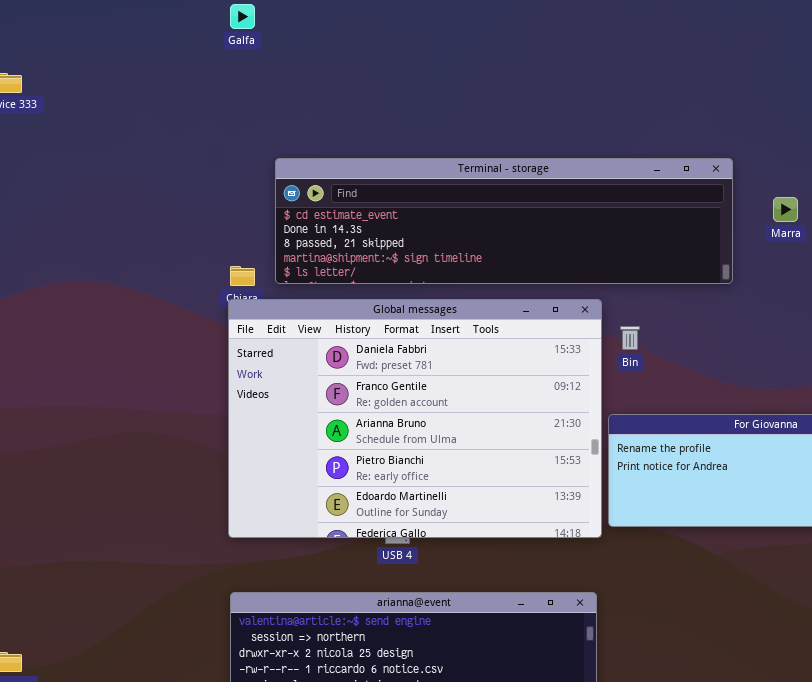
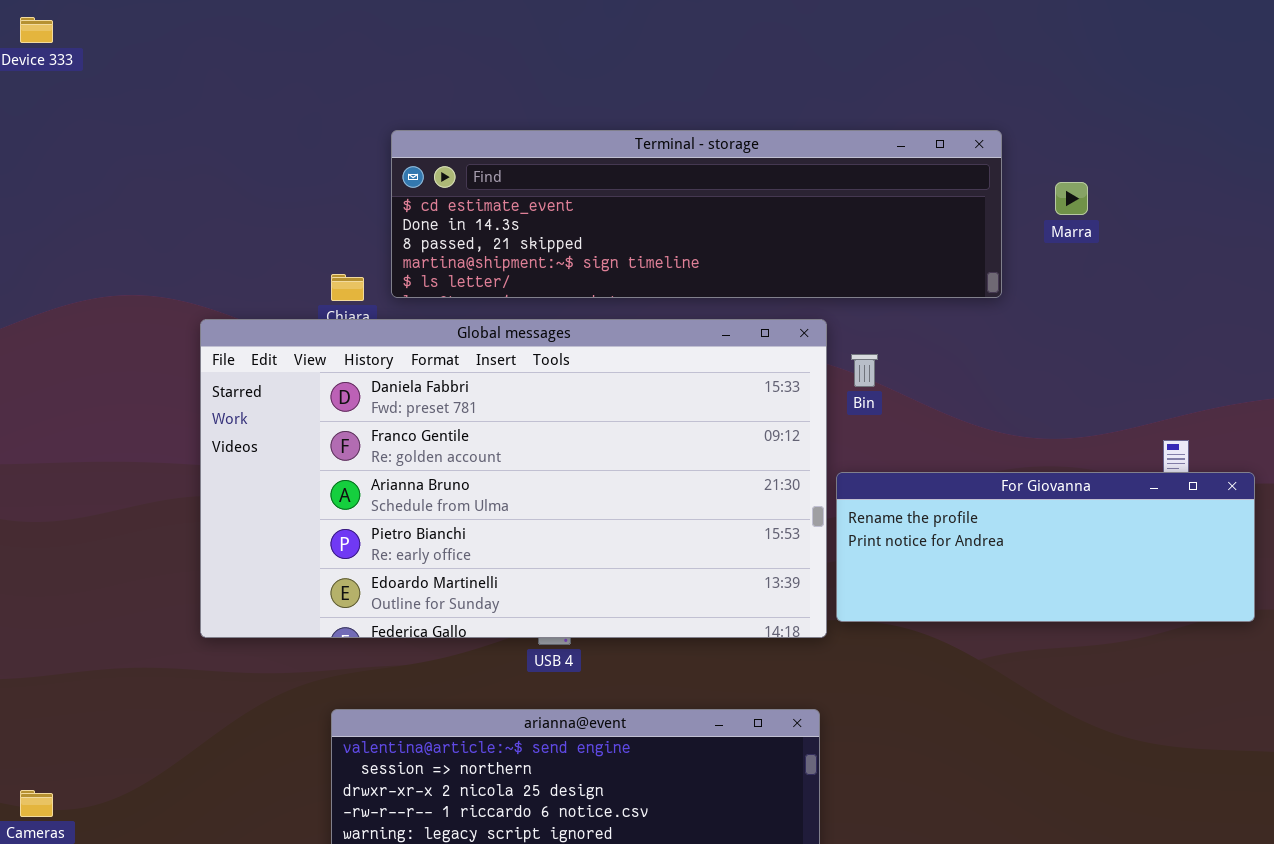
Global messages: [228,299,602,538] -> [200,319,827,638], resized

